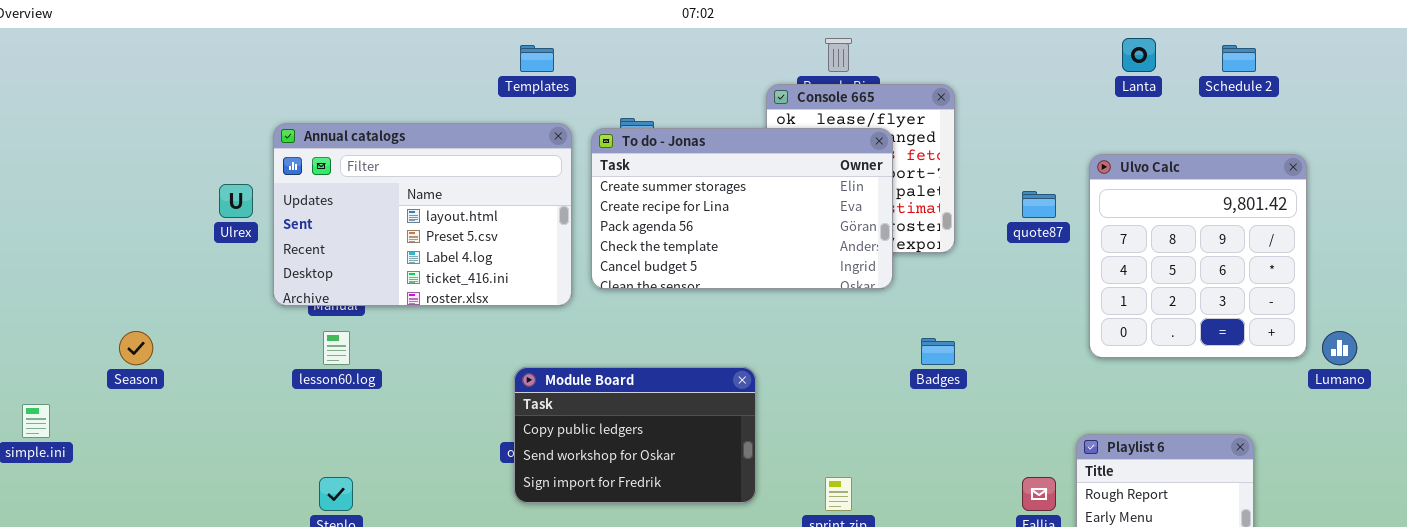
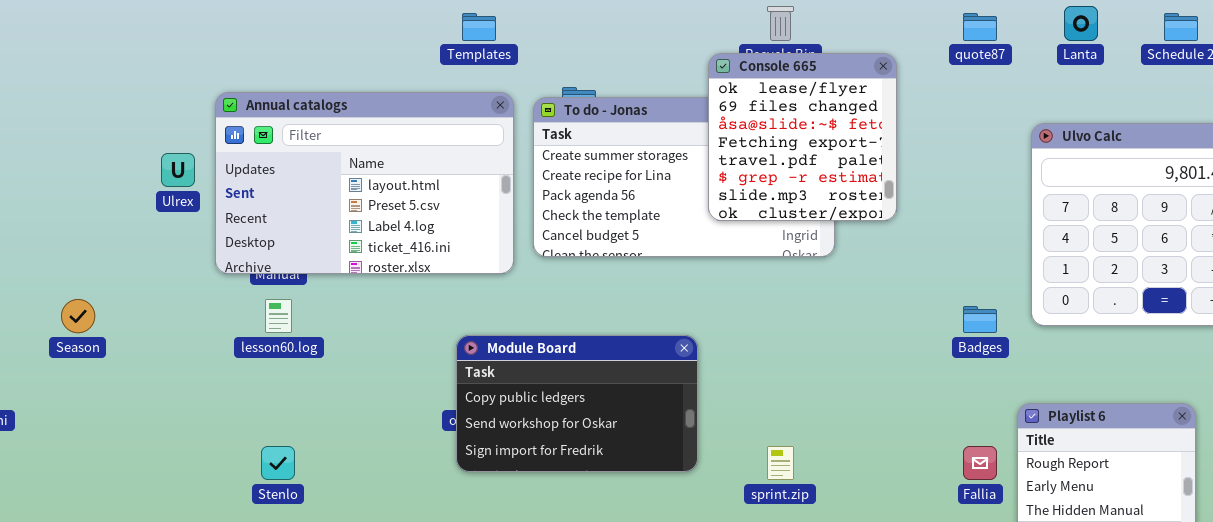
Console 665: [766,84,955,253] -> [708,53,897,221], raised
quote87: [1022,191,1056,218] -> [963,13,997,41], moved
Badges: [921,338,955,365] -> [963,306,997,333], moved

